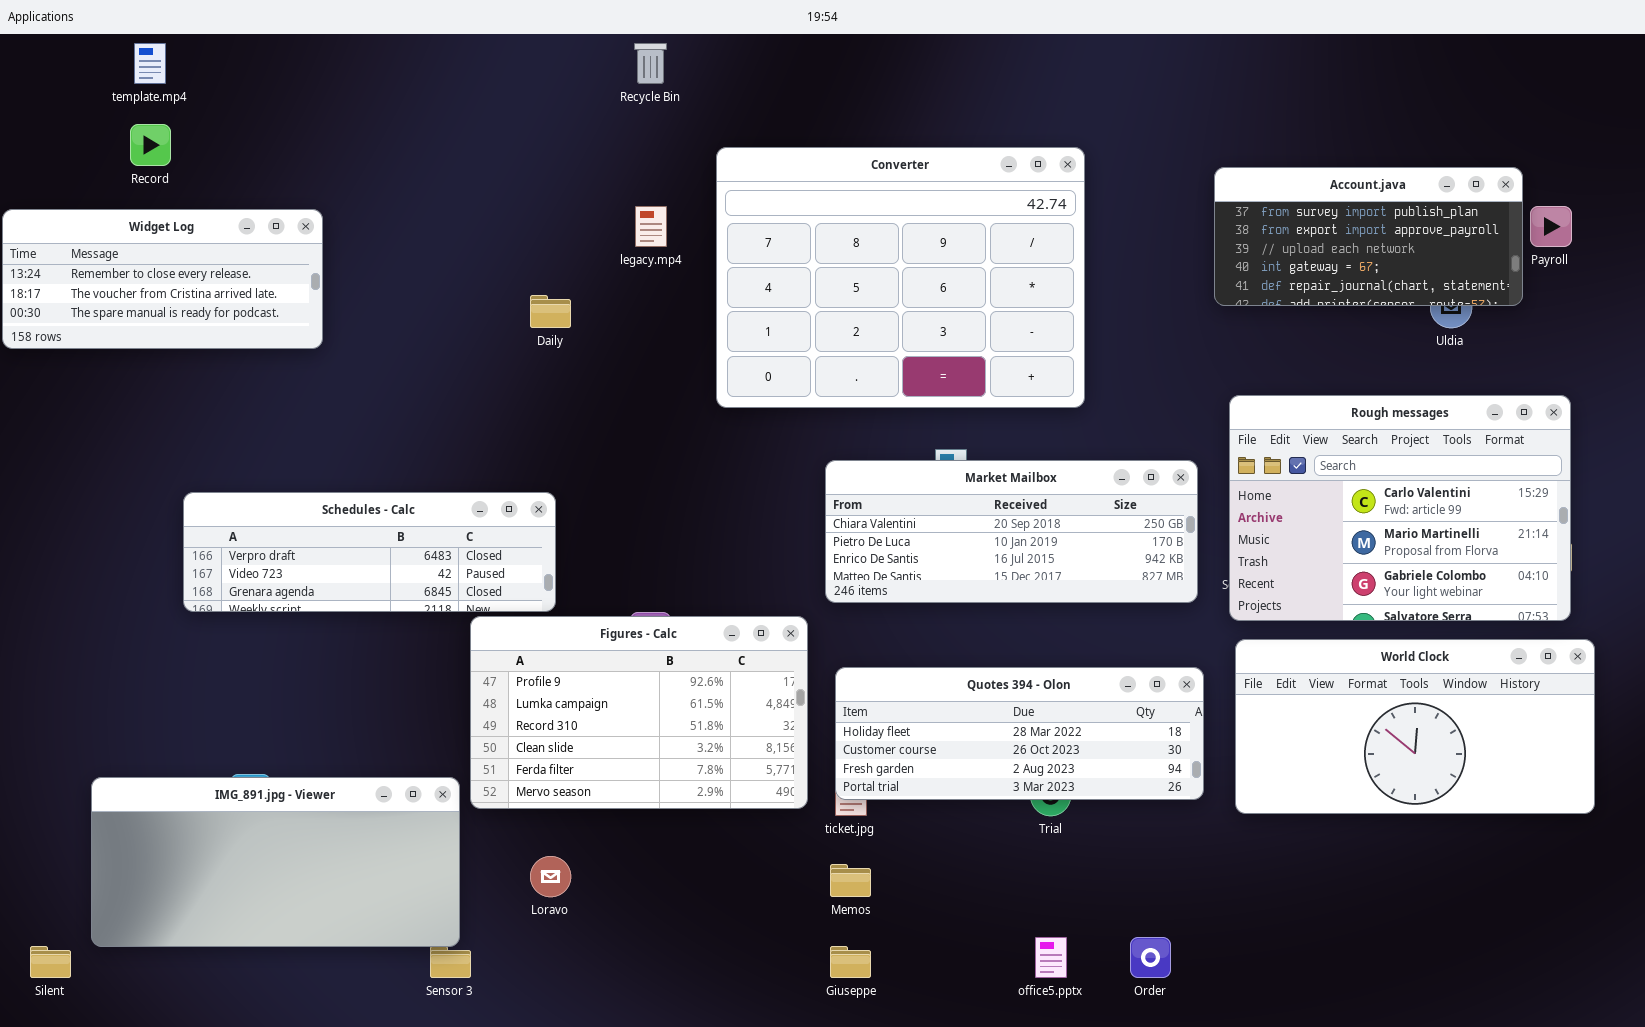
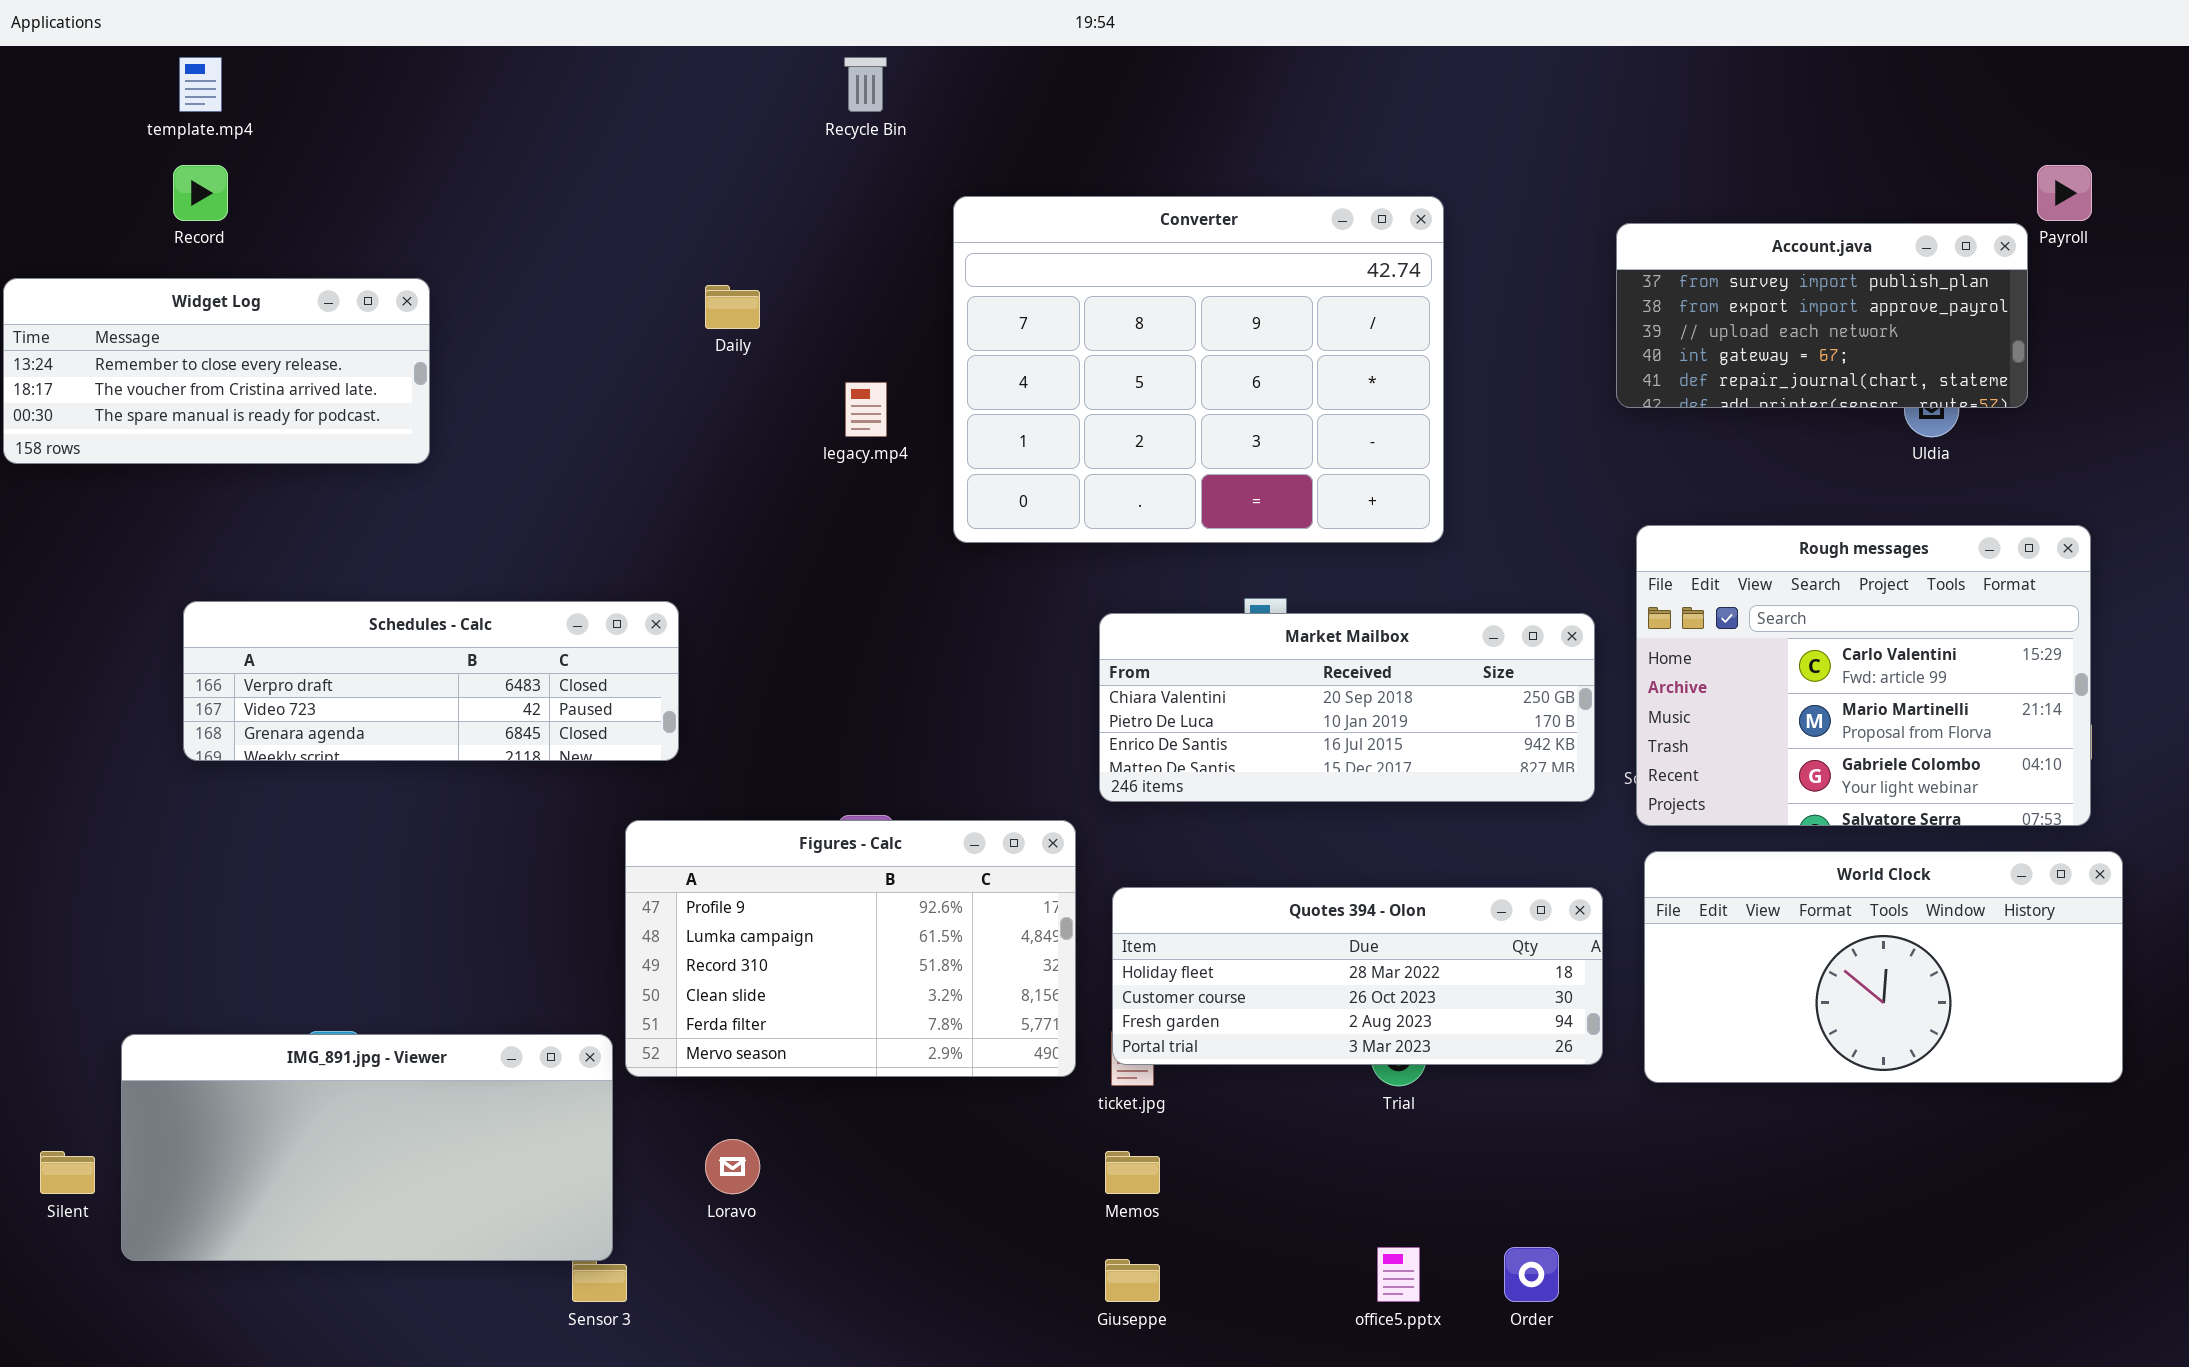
legacy.mp4: [635,206,667,247] -> [845,382,887,437], moved
Payroll: [1530,206,1572,247] -> [2037,165,2092,221], moved
Daily: [530,295,571,328] -> [705,285,760,329], moved
Schedules - Calc: [183,492,556,612] -> [183,601,679,761], moved
Silent: [30,946,71,978] -> [40,1151,95,1194], moved

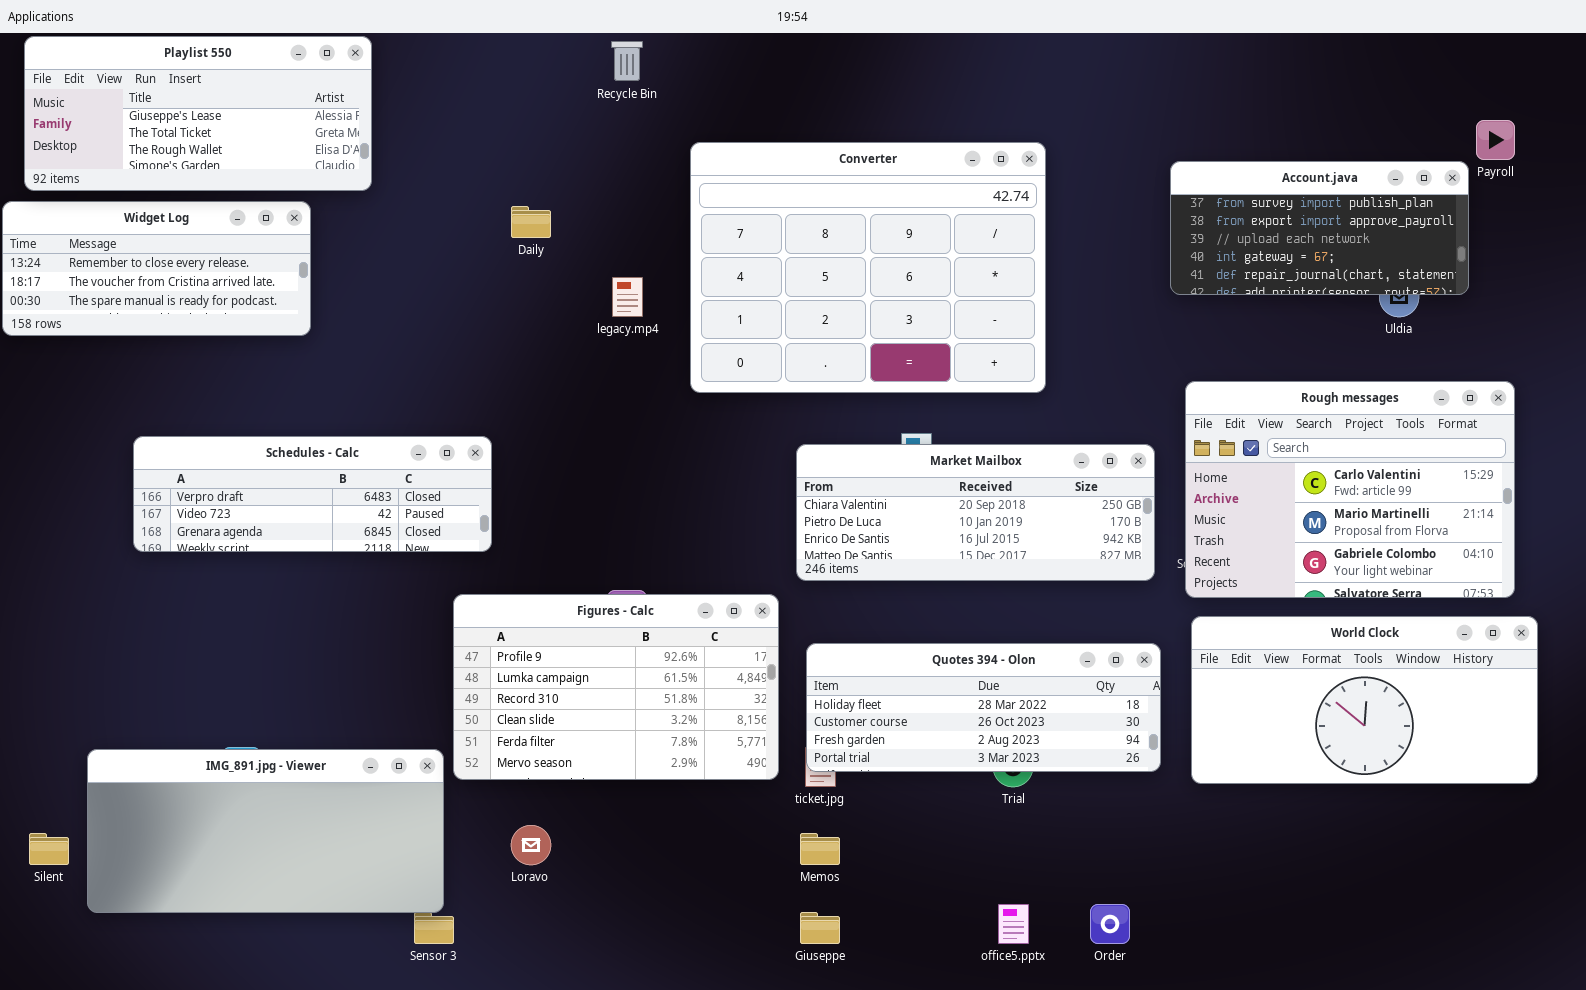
Playlist 550: none -> [24,36,372,191], opened

